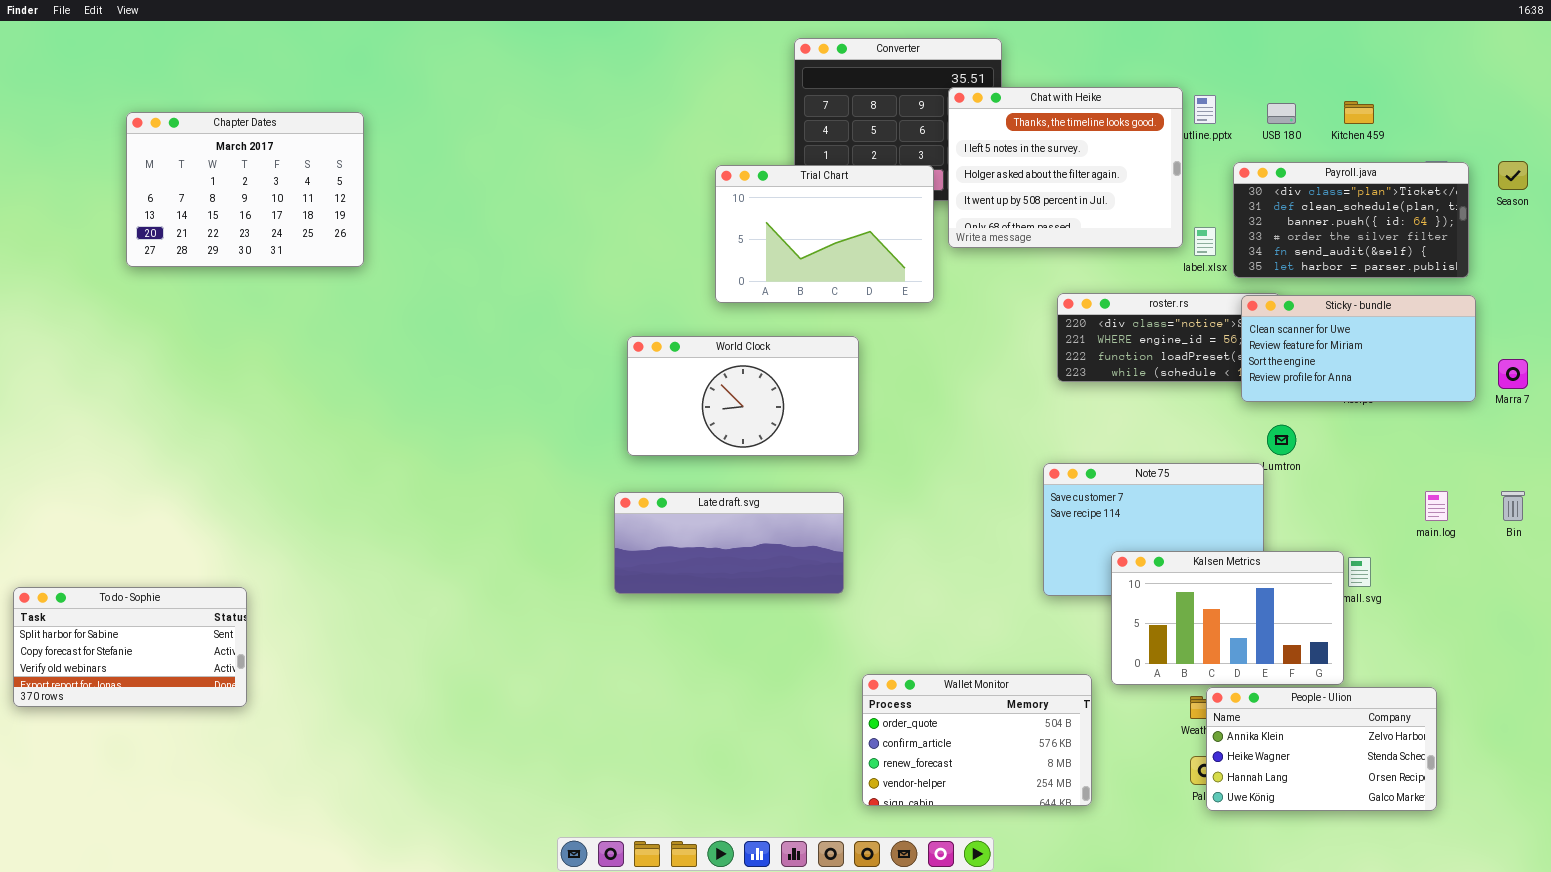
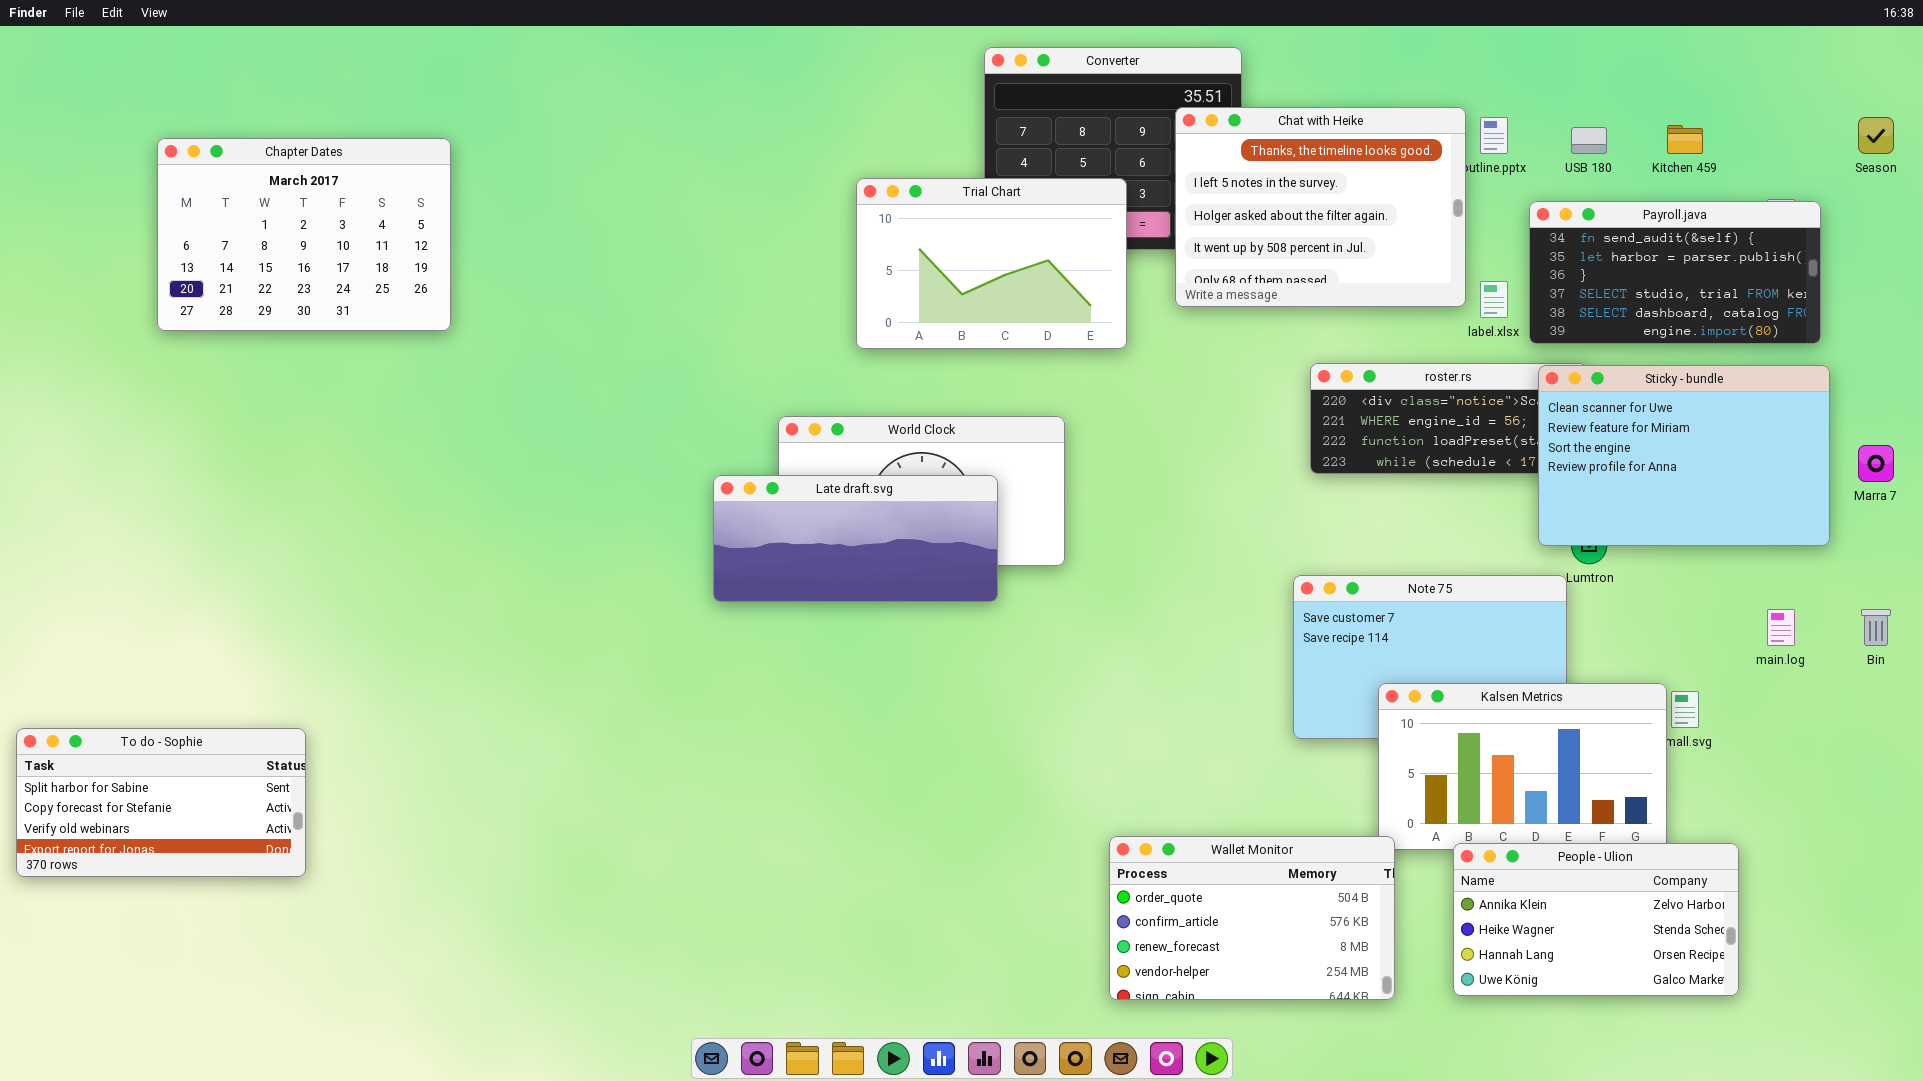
Season: [1498,161,1528,190] -> [1858,117,1894,154], moved
Payroll.java: [1233,162,1469,278] -> [1529,201,1821,344], scrolled down 4 rows
Trial Chart: [715,165,934,303] -> [856,178,1127,349], moved
Sticky - bundle: [1241,295,1476,402] -> [1538,365,1830,546], resized
Late draft.svg: [614,492,844,594] -> [713,475,998,602], moved
Wallet Monitor: [862,674,1092,806] -> [1109,836,1395,1000], moved
People - Ulion: [1206,687,1437,811] -> [1453,843,1739,996], moved

